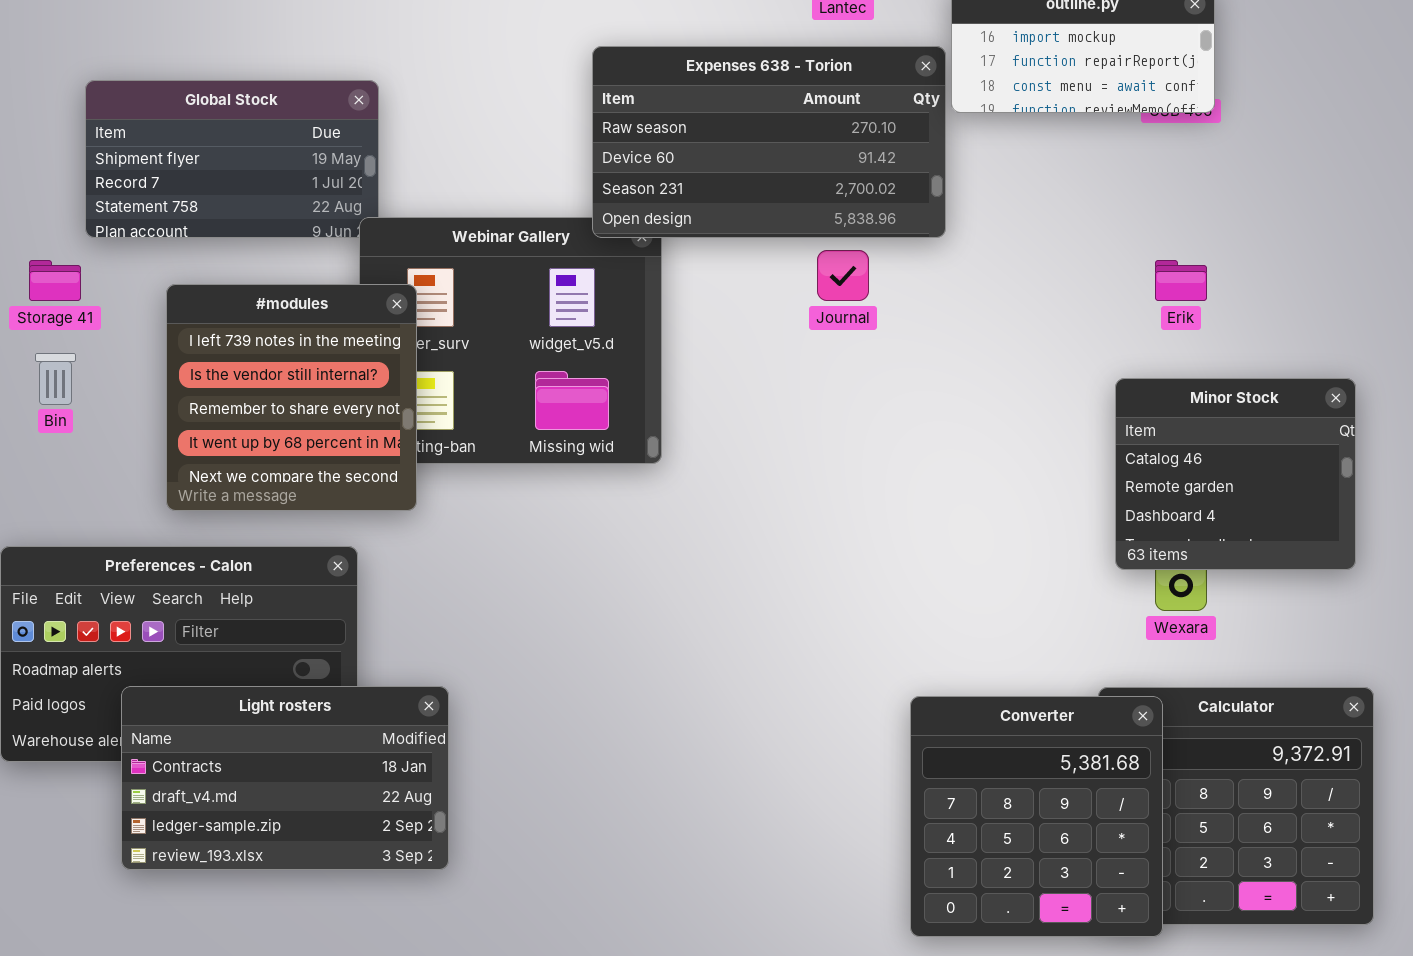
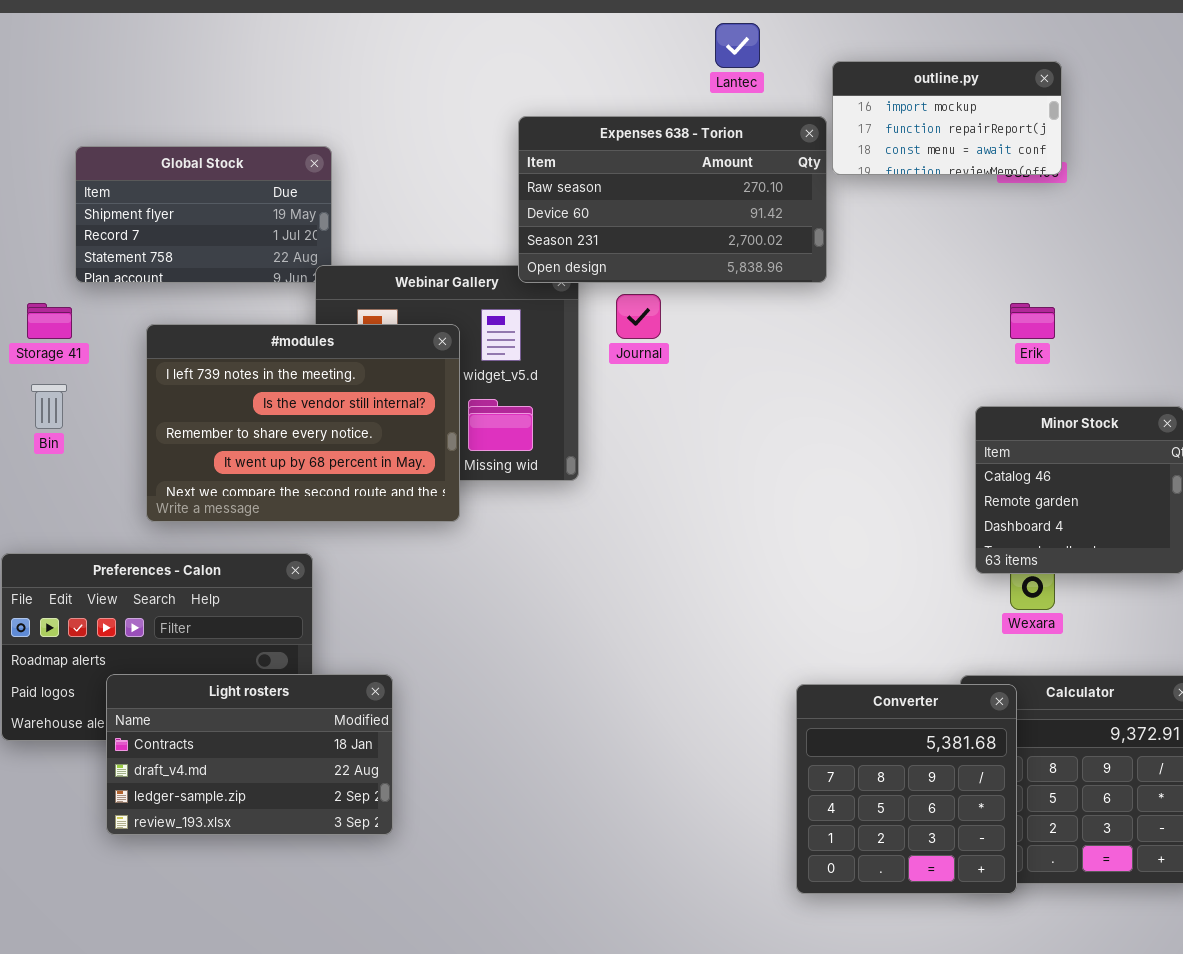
Journal: [817,250,869,301] -> [616,294,661,339], moved
#modules: [166,284,417,511] -> [146,324,460,522], resized

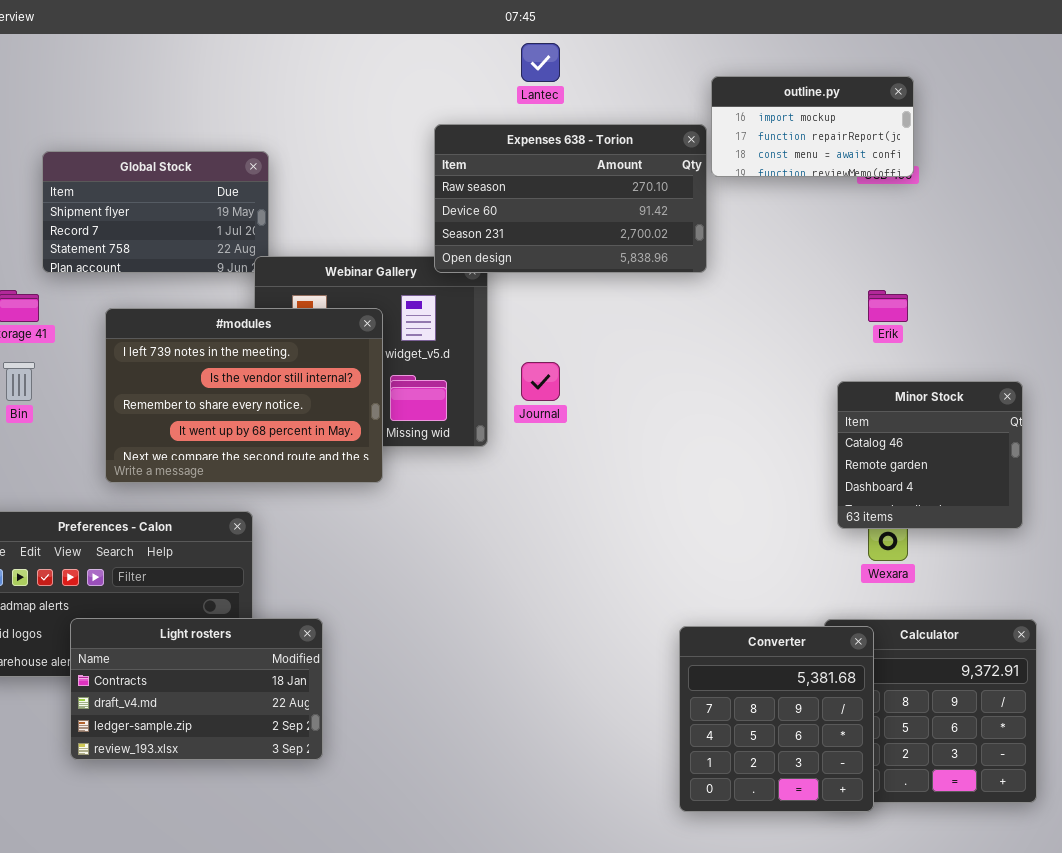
Lantec: [715,23,760,68] -> [521,43,560,82], moved
Journal: [616,294,661,339] -> [521,362,560,401], moved

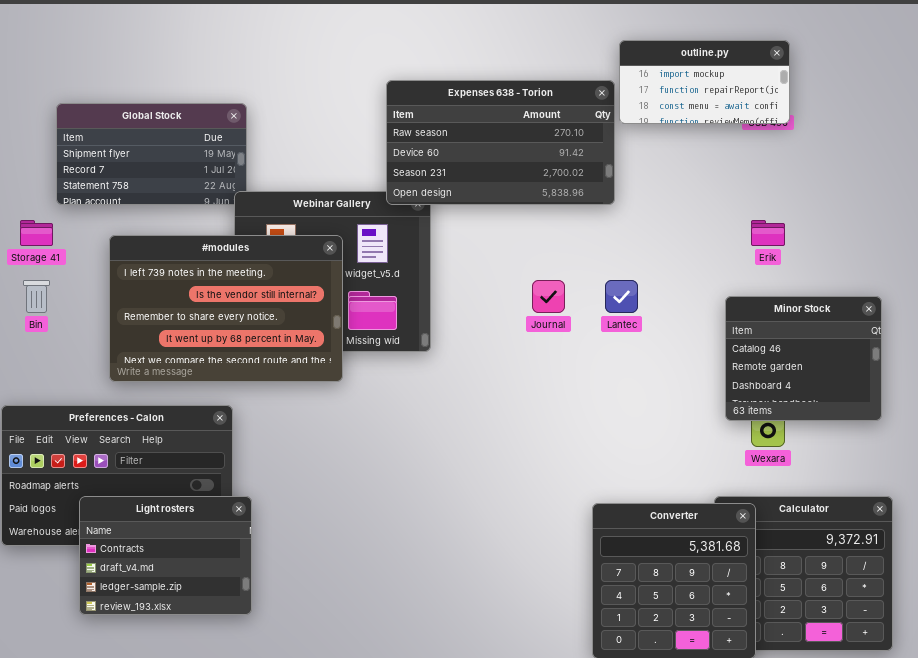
Lantec: [521,43,560,82] -> [605,280,638,313], moved
Journal: [521,362,560,401] -> [532,280,565,313], moved
Light rosters: [70,618,323,760] -> [79,496,252,615], resized

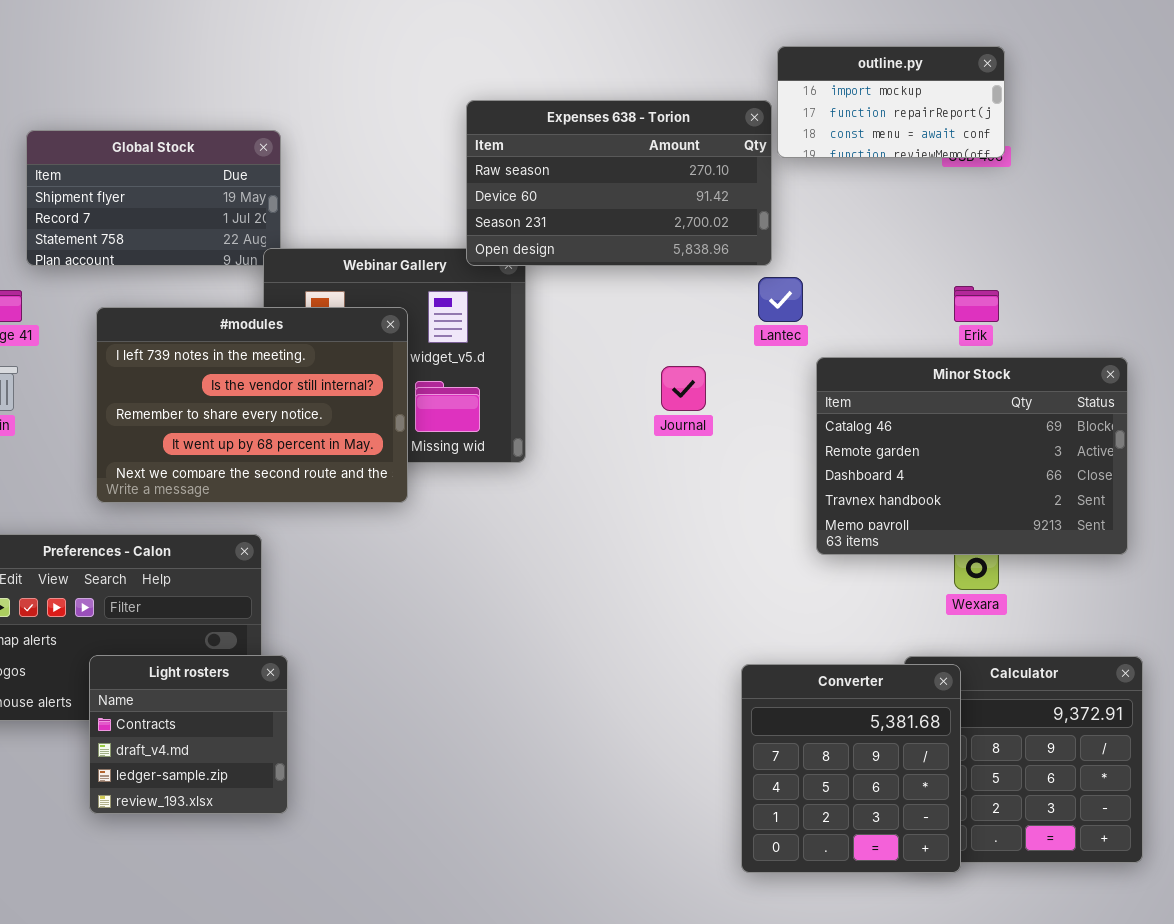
Lantec: [605,280,638,313] -> [758,277,803,322], moved
Minor Stock: [725,296,882,421] -> [816,357,1128,555], resized
Light rosters: [79,496,252,615] -> [89,655,288,814], resized

